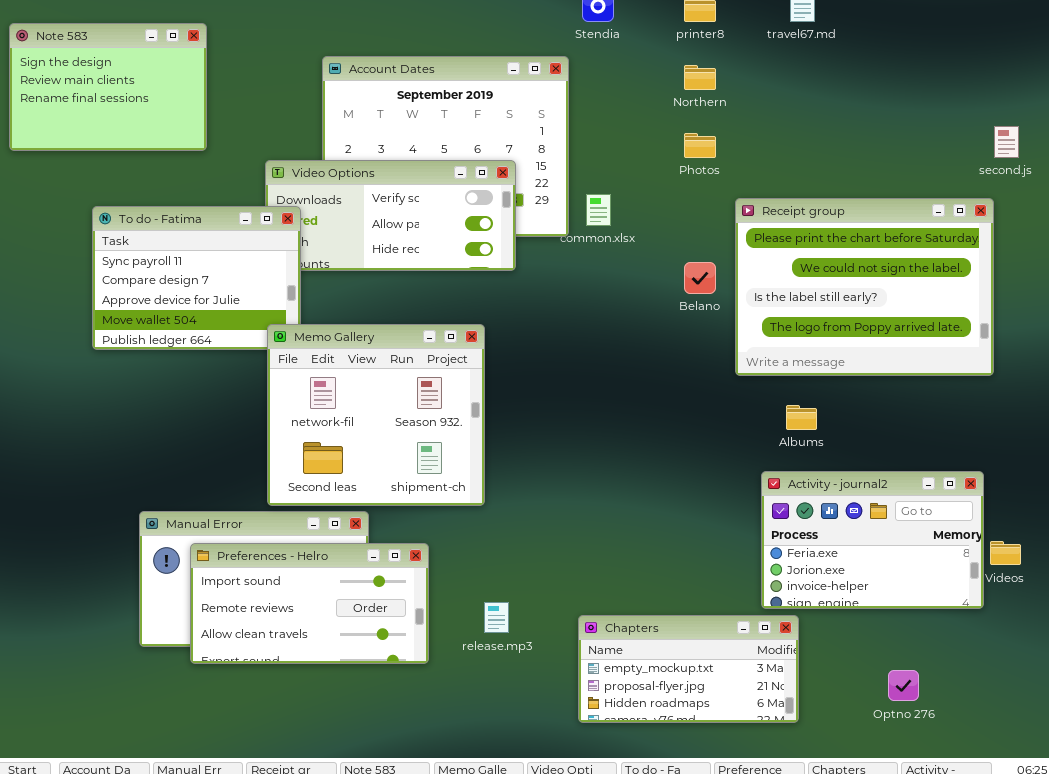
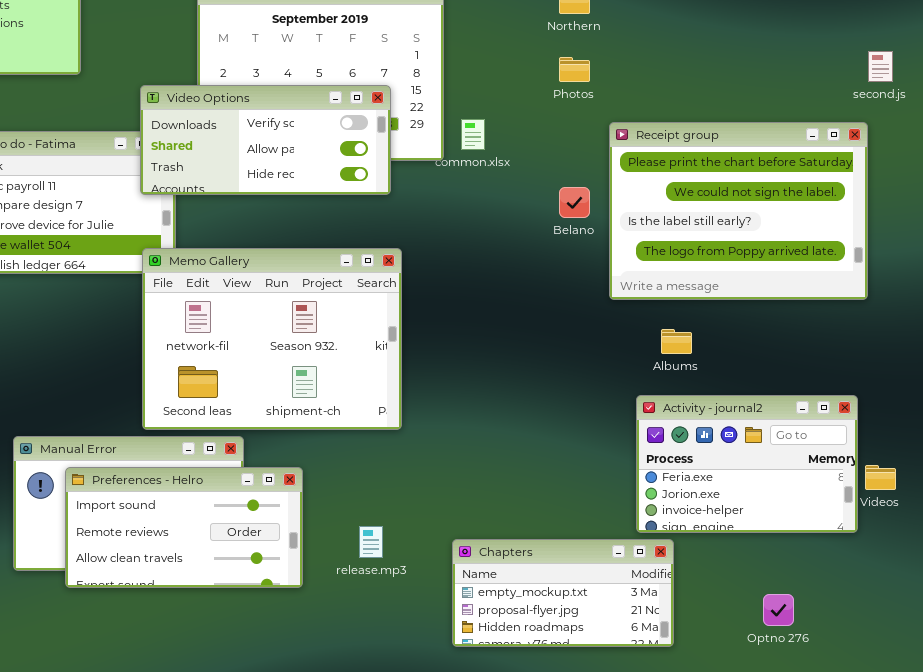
Video Options: [265,160,516,271] -> [140,85,391,195], raised
Memo Gallery: [267,324,485,506] -> [142,248,402,430], resized

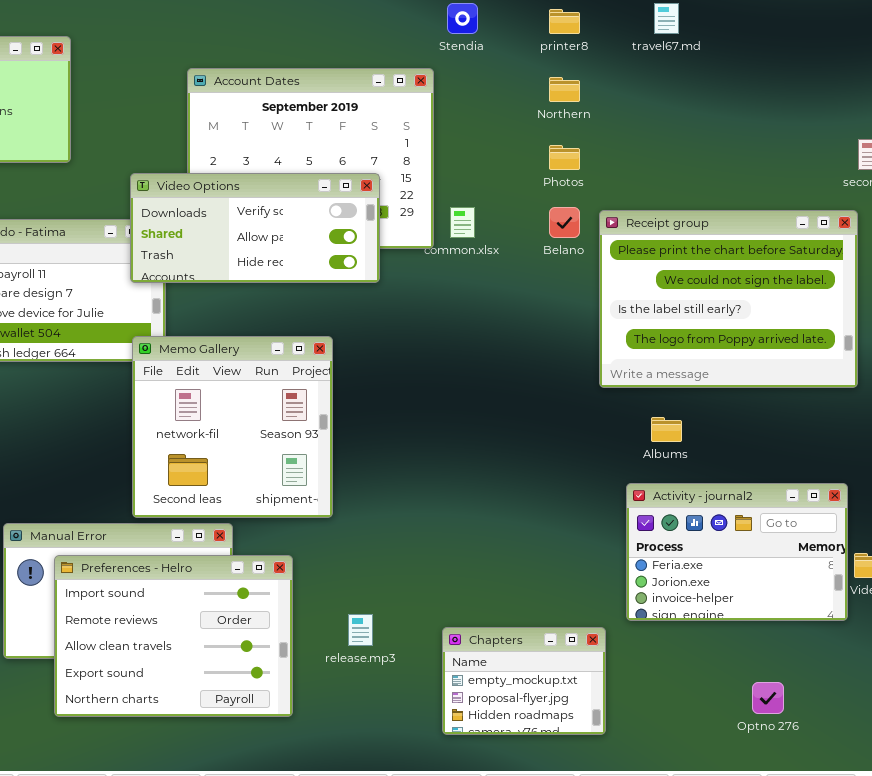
Belano: [559,187,590,218] -> [549,207,580,238], moved
Memo Gallery: [142,248,402,430] -> [132,336,333,518], resized
Preferences - Helro: [65,467,303,588] -> [54,555,293,717], resized
Chapters: [452,539,674,647] -> [442,627,606,735], resized

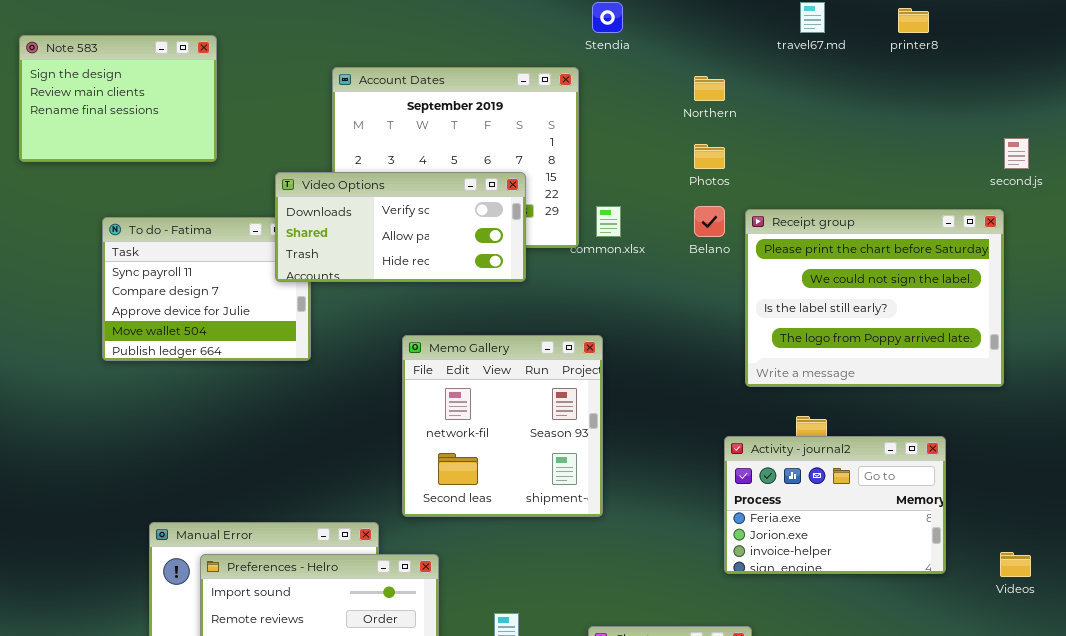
printer8: [549,9,580,34] -> [898,8,929,33], moved
Memo Gallery: [132,336,333,518] -> [402,335,603,517], moved
Activity - journal2: [626,483,848,621] -> [724,436,946,574], moved

